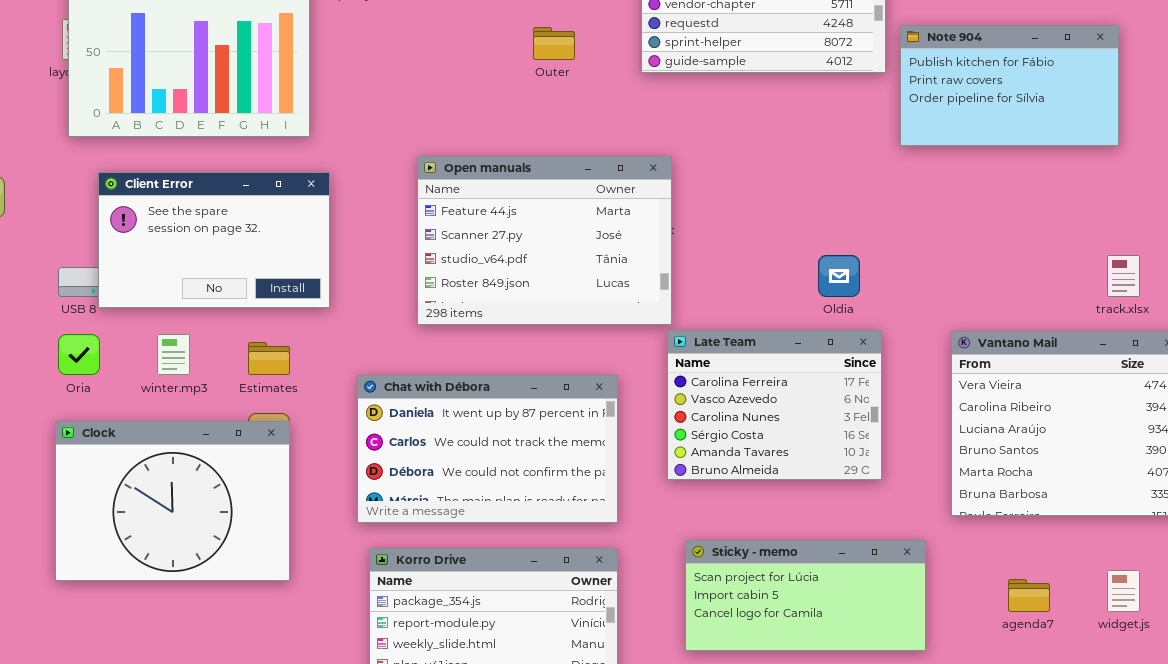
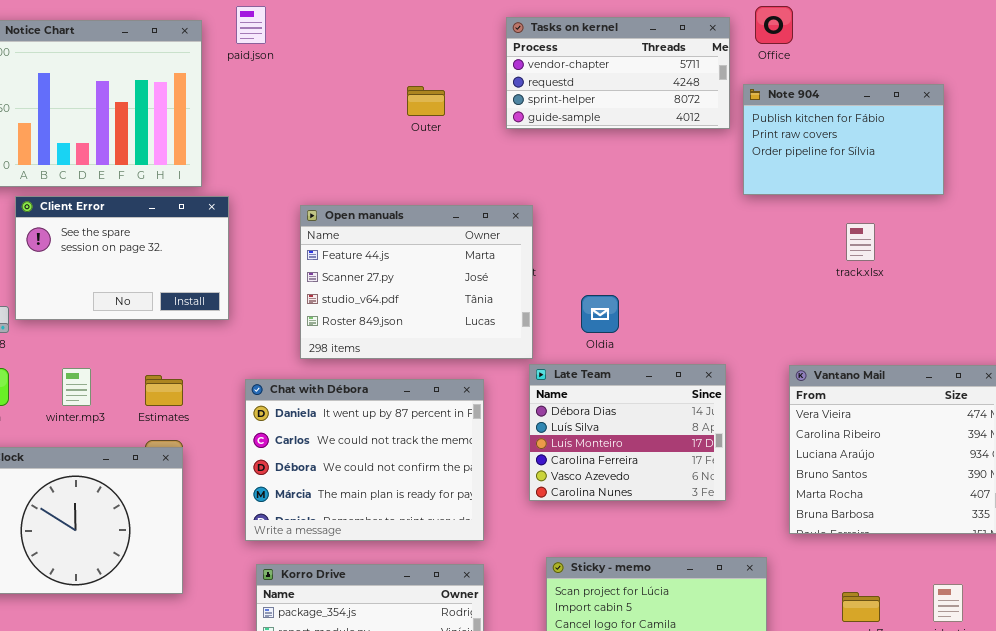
Client Error: [98,172,330,308] -> [15,196,229,320], moved
Oldia: [818,255,860,297] -> [581,295,619,333], moved
track.xlsx: [1107,255,1140,297] -> [846,223,875,261], moved
Late Team: [667,330,882,480] -> [529,364,726,501], scrolled up 3 rows
Chat with Débora: [357,375,618,523] -> [245,379,484,541], resized

